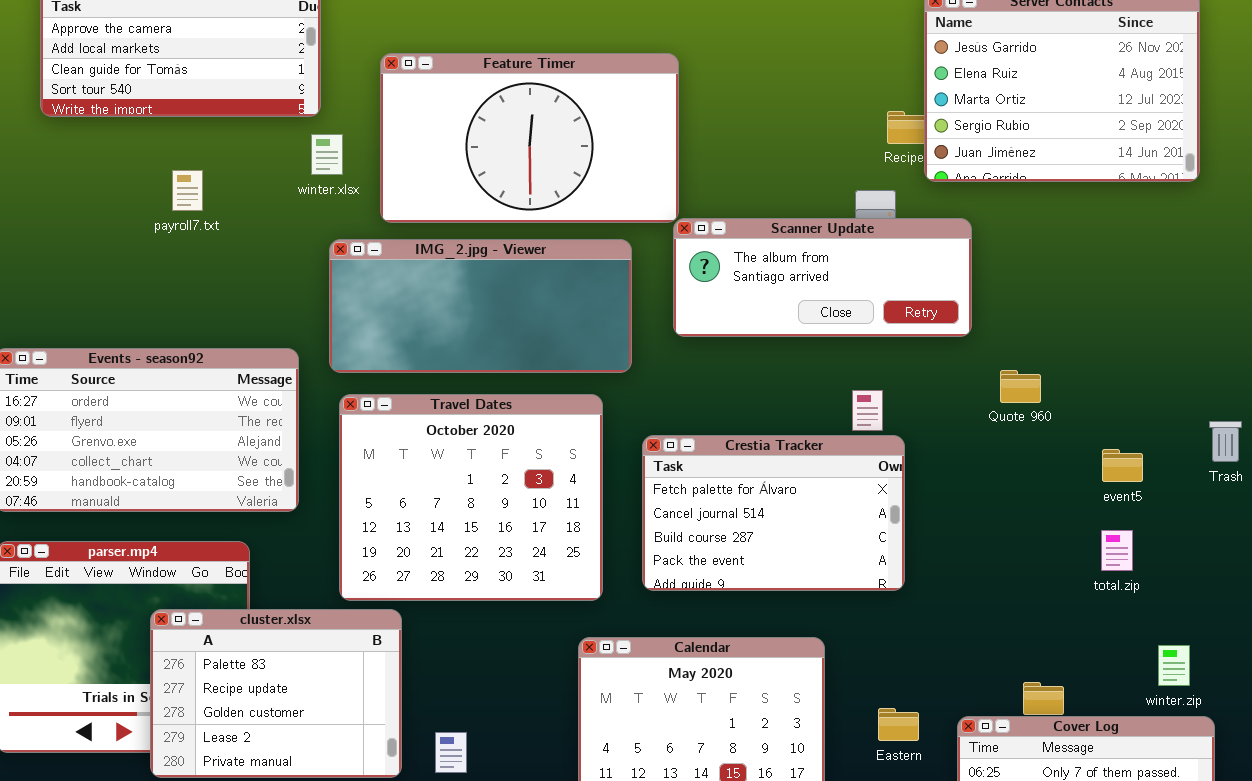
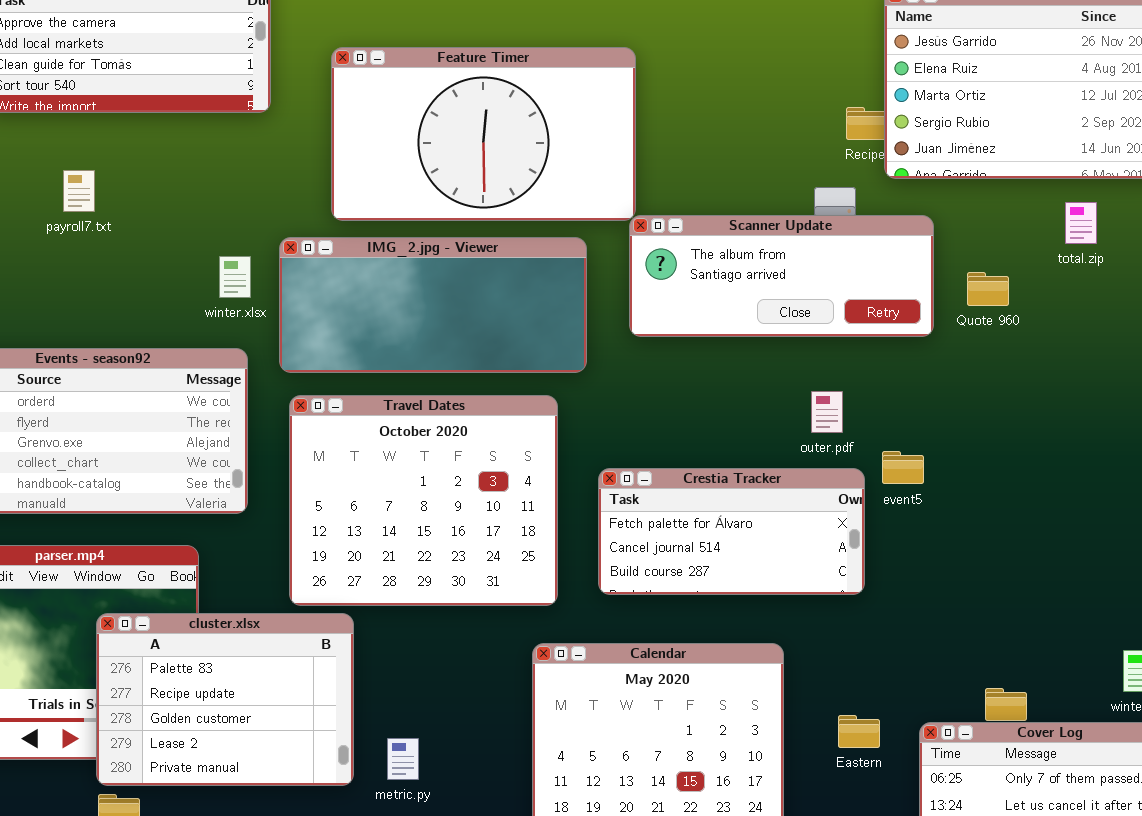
winter.xlsx: [311,134,343,175] -> [219,256,251,298], moved
payroll7.txt: [172,170,203,211] -> [63,170,95,212], moved
Quote 960: [1000,370,1041,403] -> [967,272,1009,306], moved
Crestia Tracker: [642,435,905,591] -> [598,468,865,595], resized
event5: [1102,449,1143,482] -> [882,451,924,484], moved
total.zip: [1101,530,1133,571] -> [1065,202,1097,244], moved

